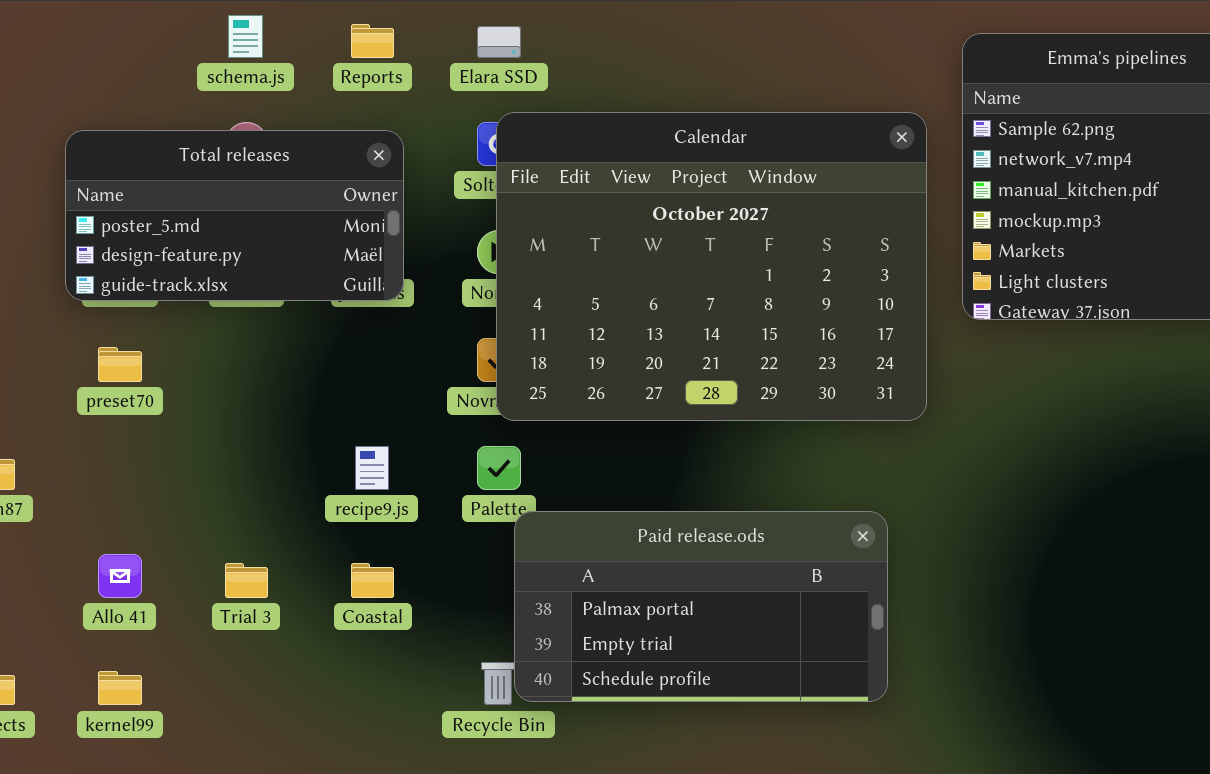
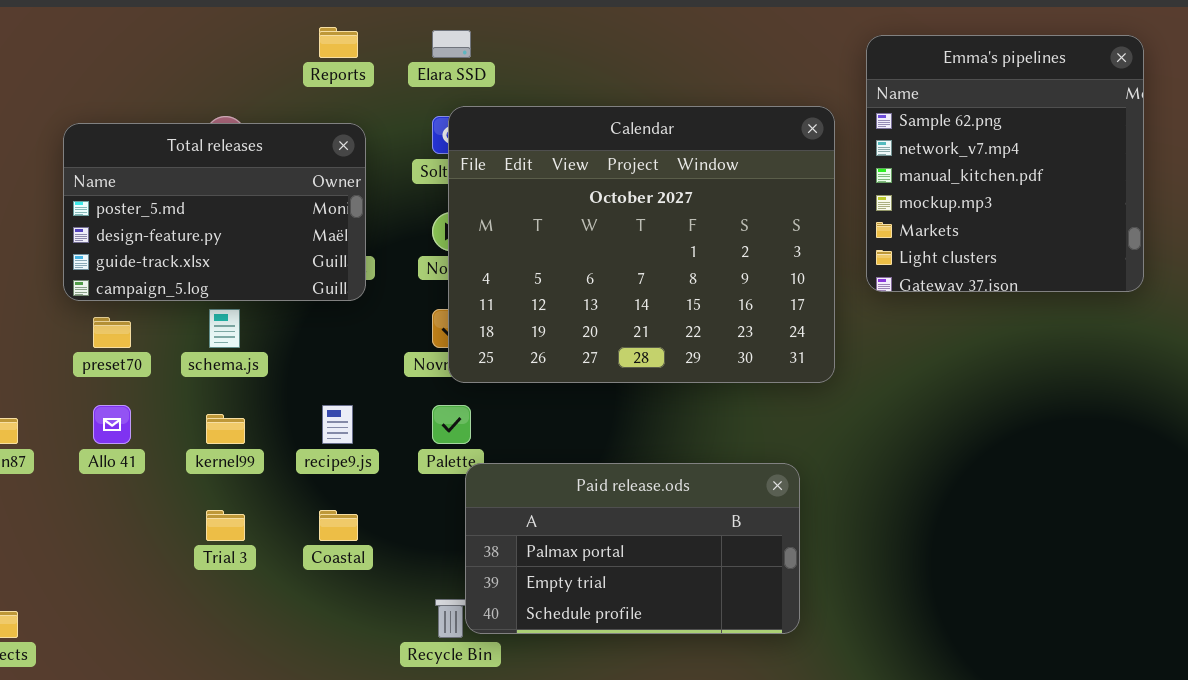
schema.js: [228,15,263,58] -> [209,309,240,348], moved
Total releases: [65,130,404,301] -> [63,123,366,301], resized
Allo 41: [98,554,142,598] -> [93,405,131,444], moved
kernel99: [98,671,142,705] -> [206,414,245,444], moved

